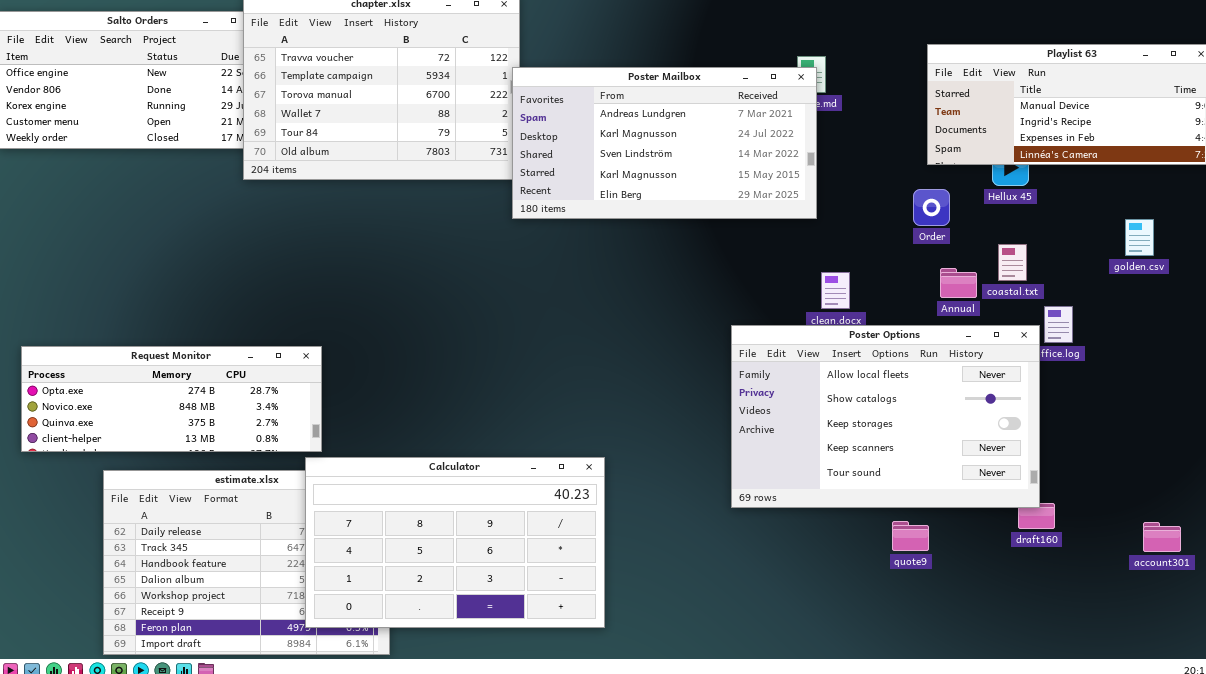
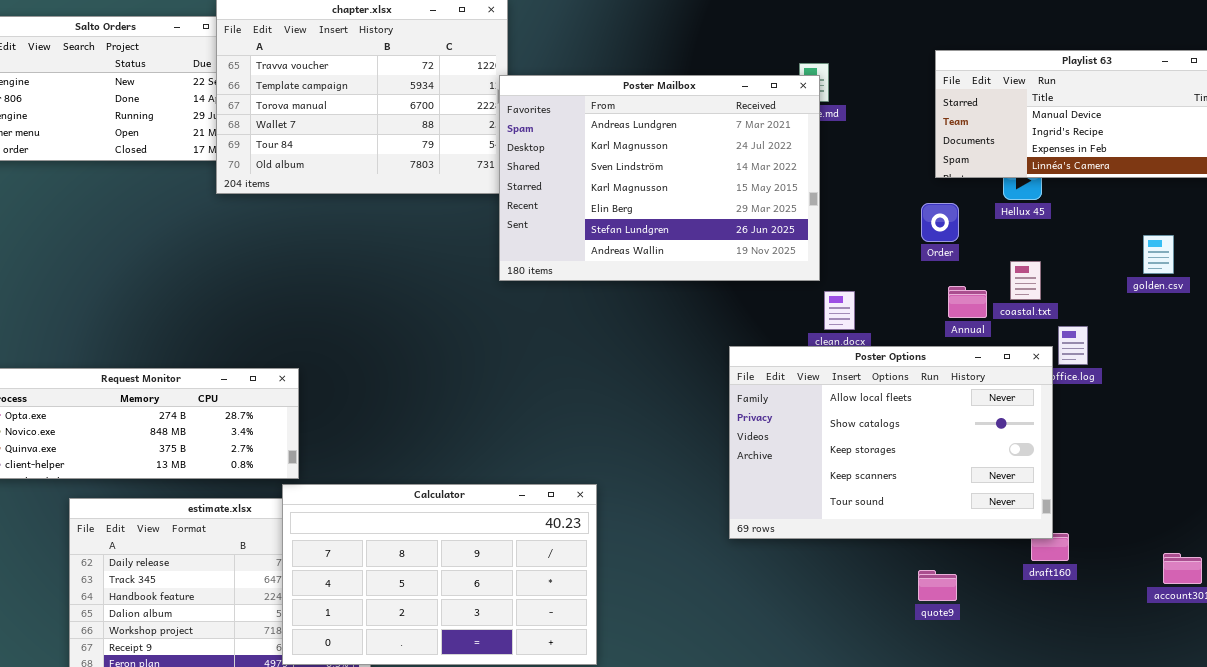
Poster Mailbox: [512,67,817,219] -> [499,75,820,281], resized
quote9: [892,521,929,551] -> [918,570,957,601], moved

